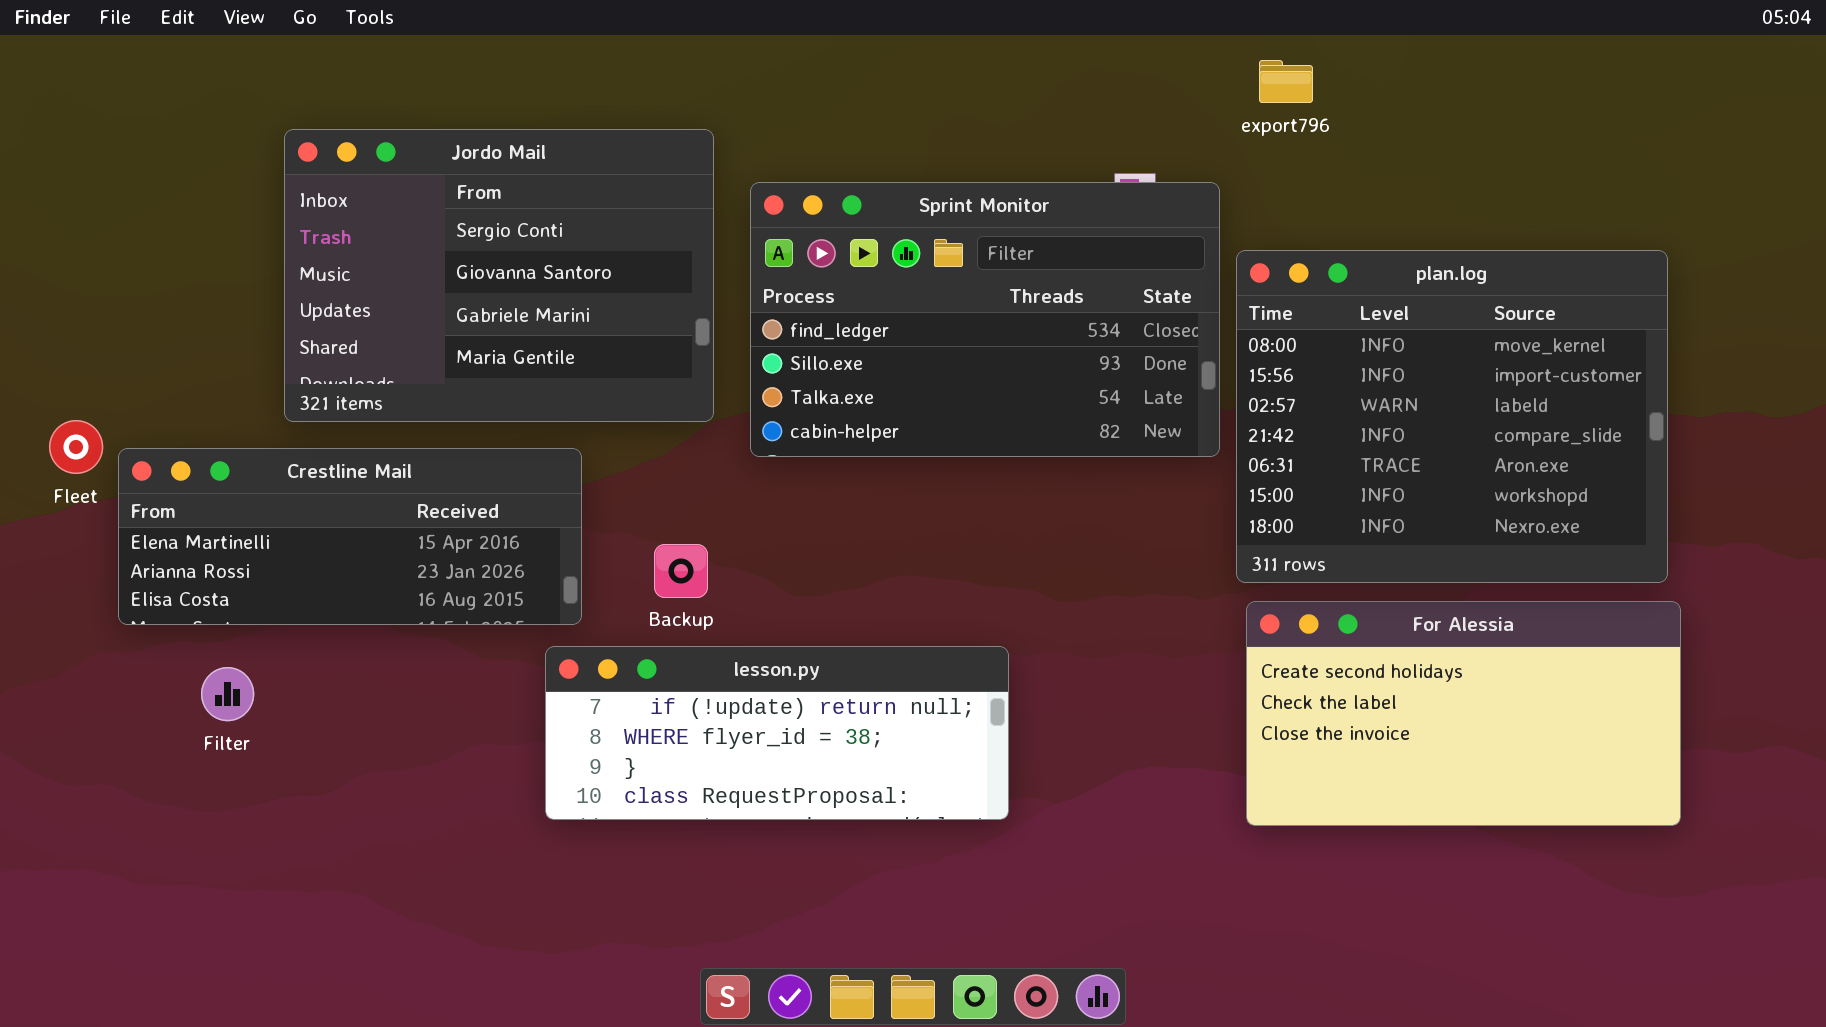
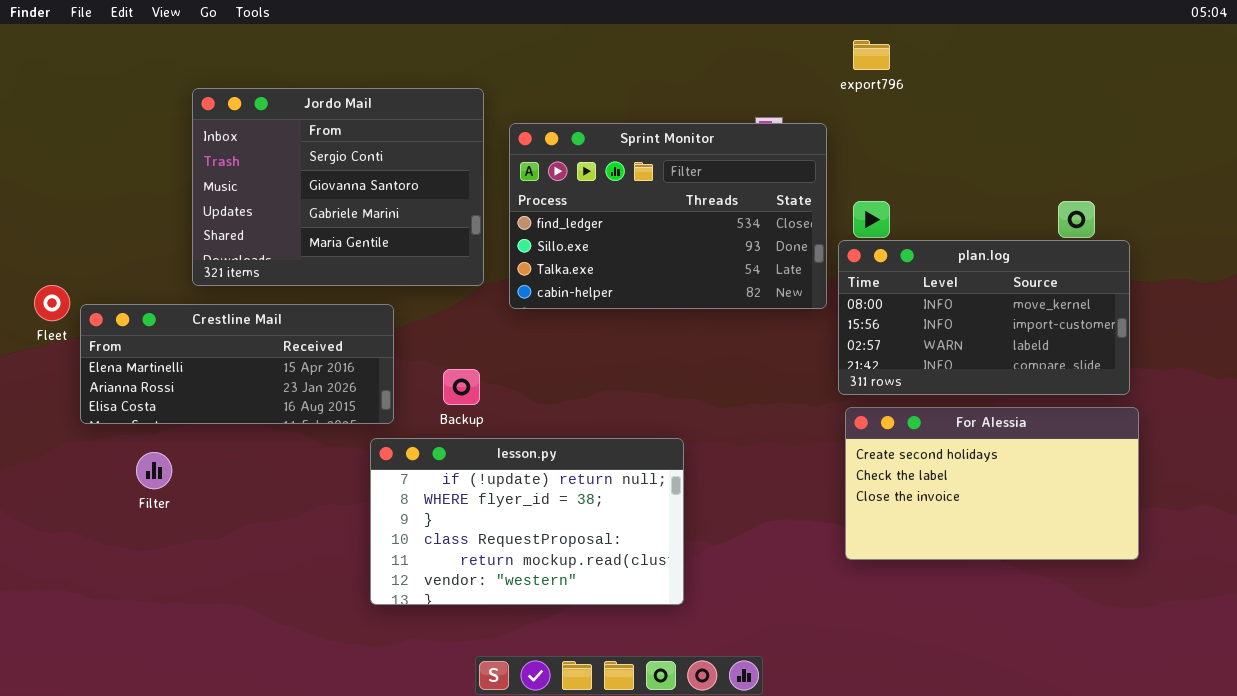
plan.log: [1236,250,1668,583] -> [838,240,1130,395], resized
lesson.py: [545,646,1009,820] -> [370,438,684,605], resized

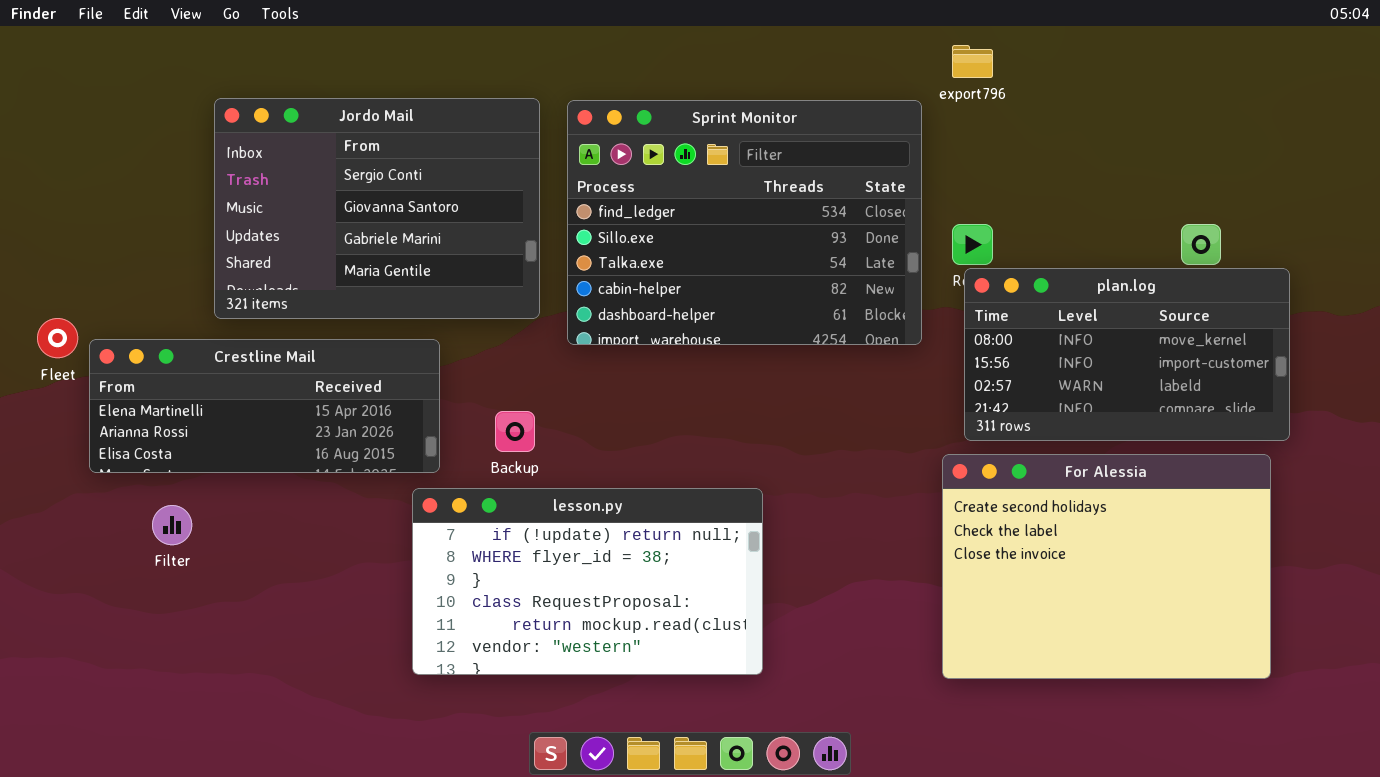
Sprint Monitor: [509,123,827,309] -> [567,100,922,345], resized
plan.log: [838,240,1130,395] -> [964,268,1290,441], moved
For Alessia: [845,407,1139,560] -> [942,454,1271,679], resized

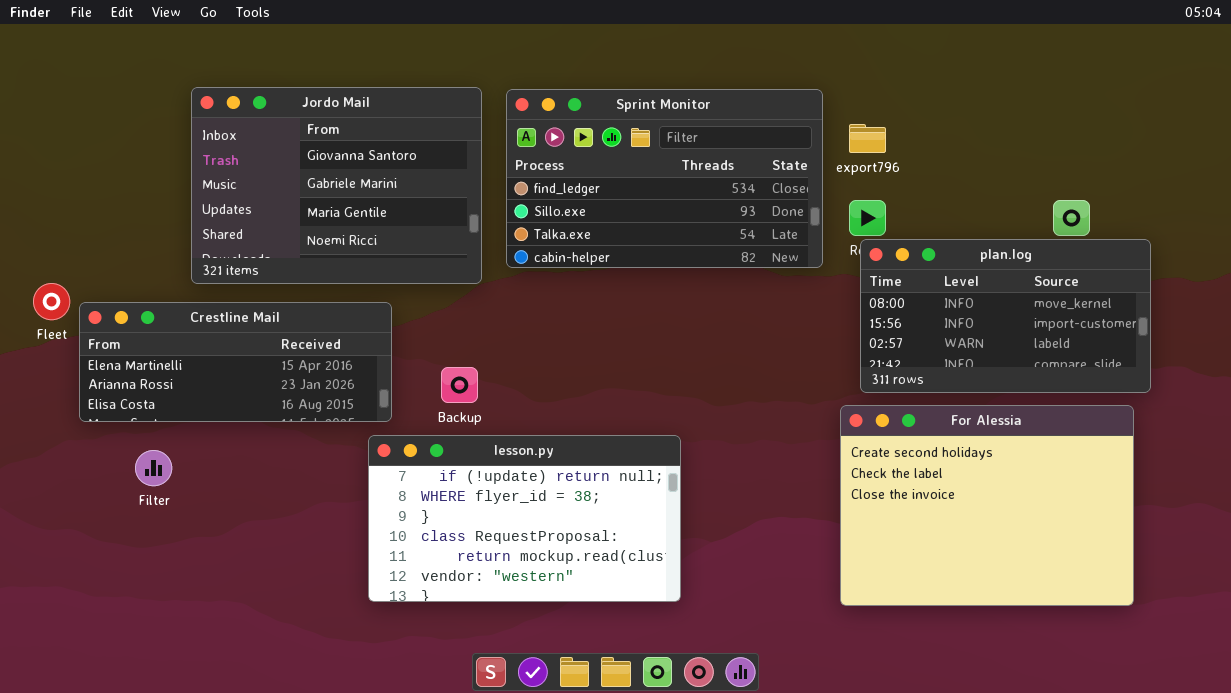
export796: [952,45,993,78] -> [849,124,886,153], moved
Jordo Mail: [214,98,540,319] -> [191,87,482,284], scrolled down 1 row
Sprint Monitor: [567,100,922,345] -> [506,89,823,268], resized

